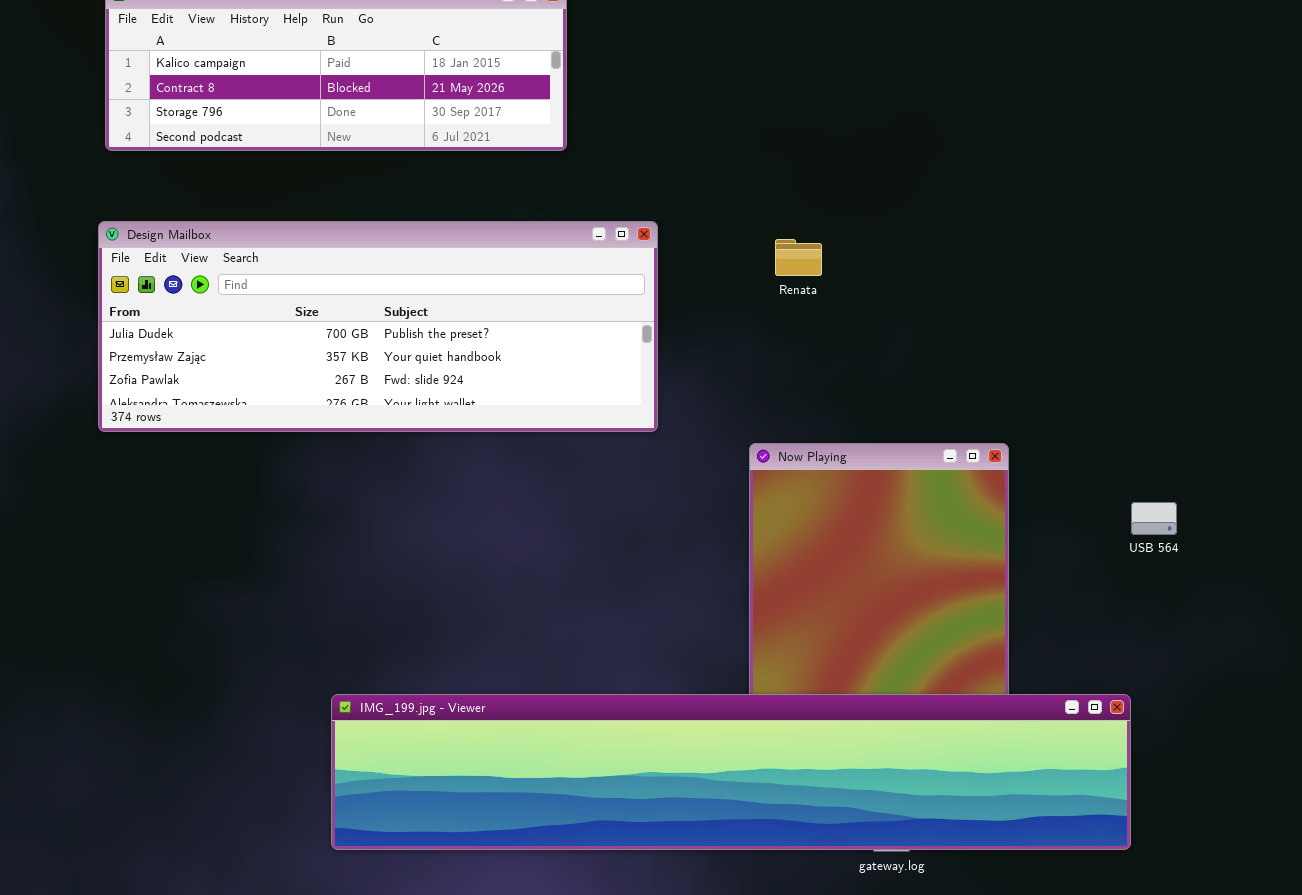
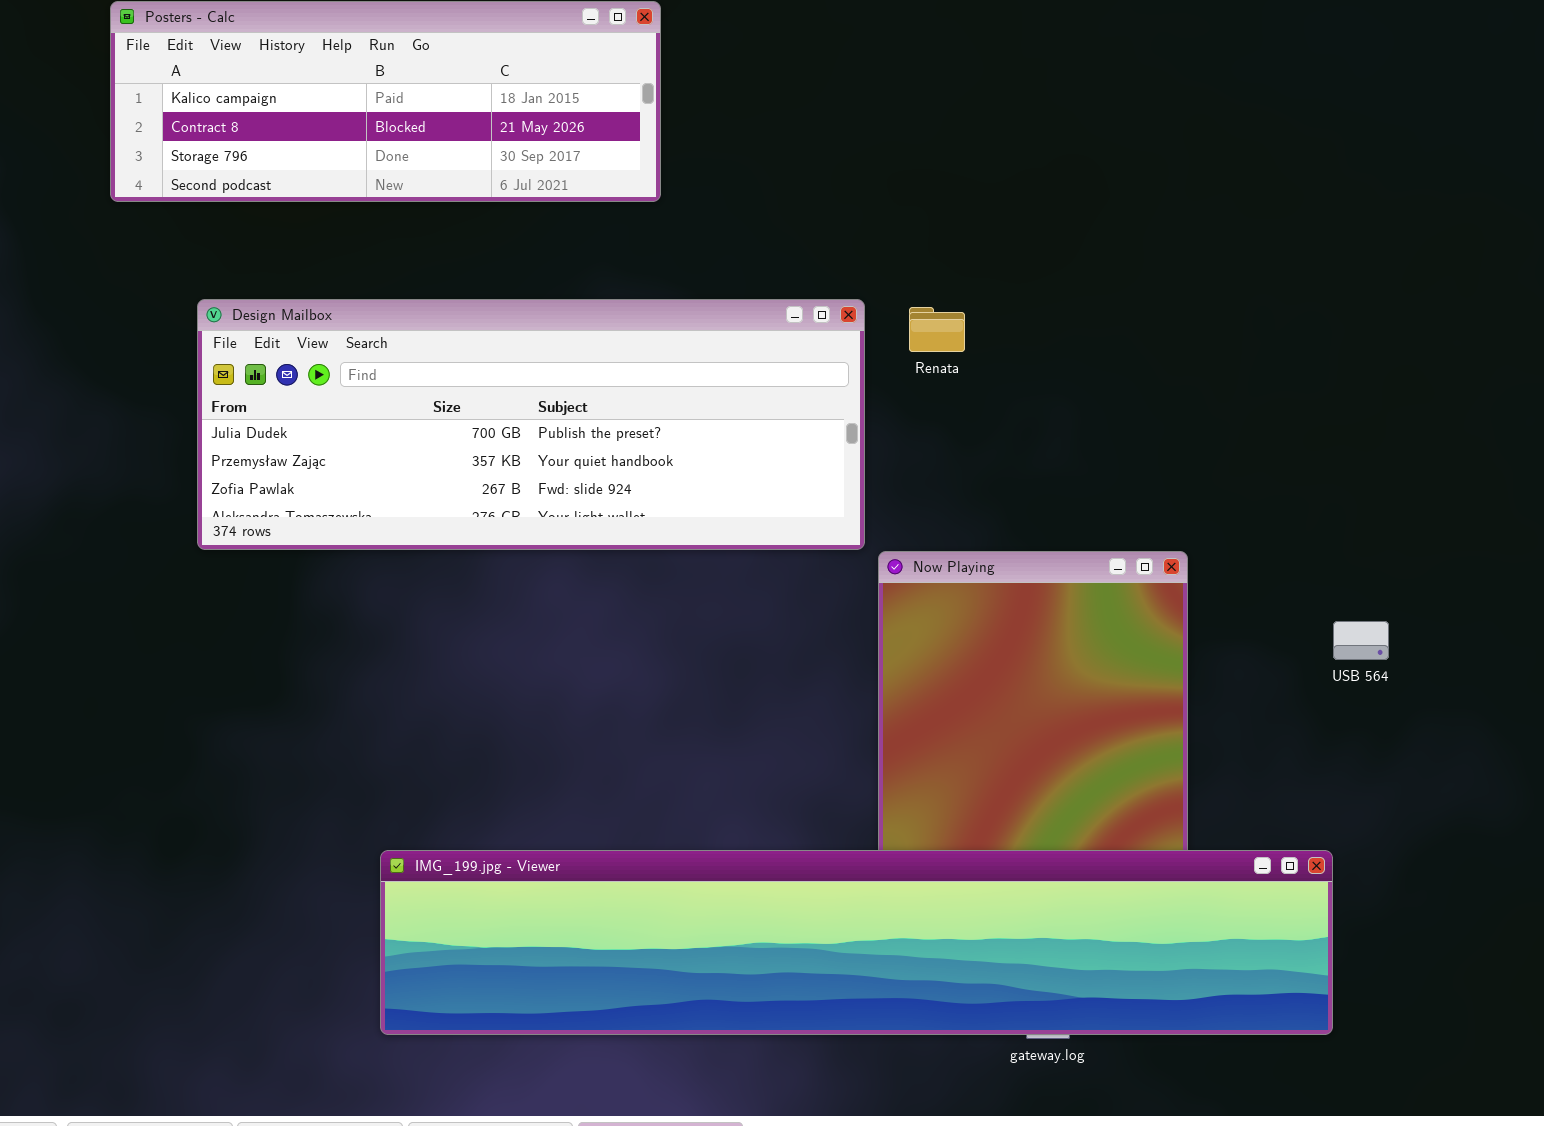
Design Mailbox: [98,221,658,432] -> [197,299,865,550], moved

